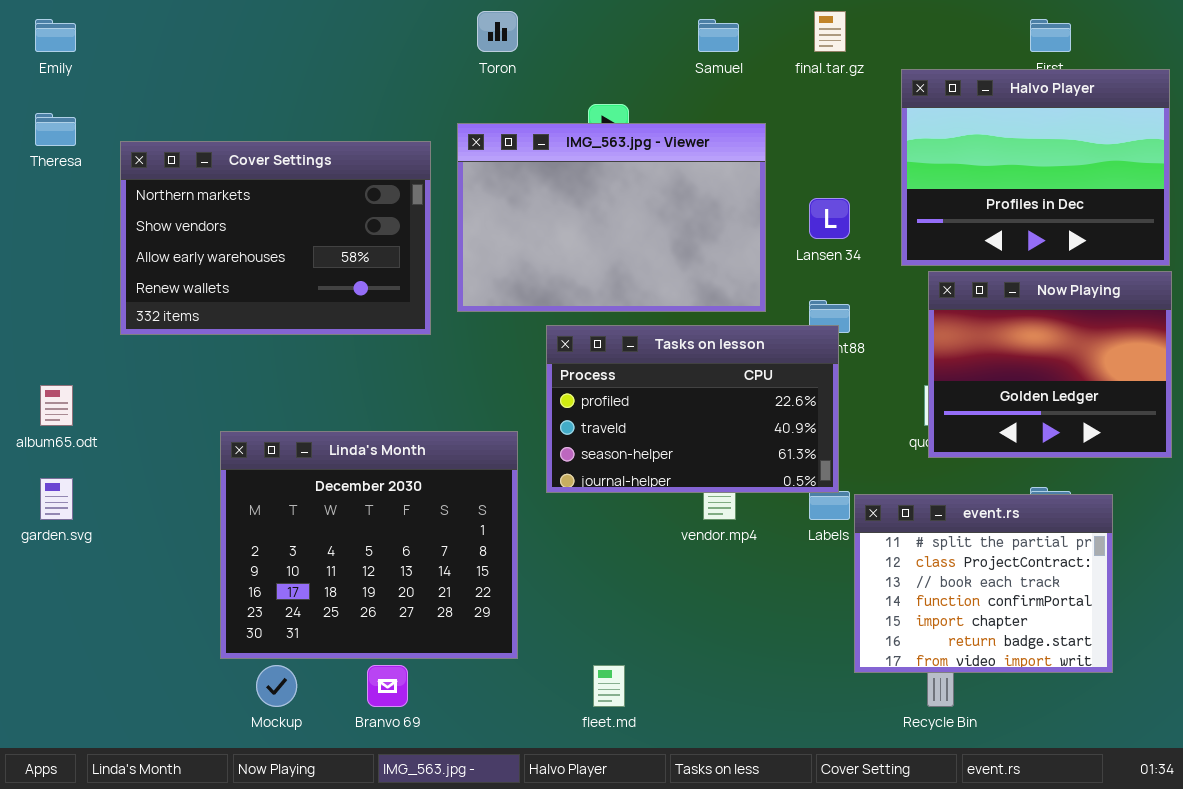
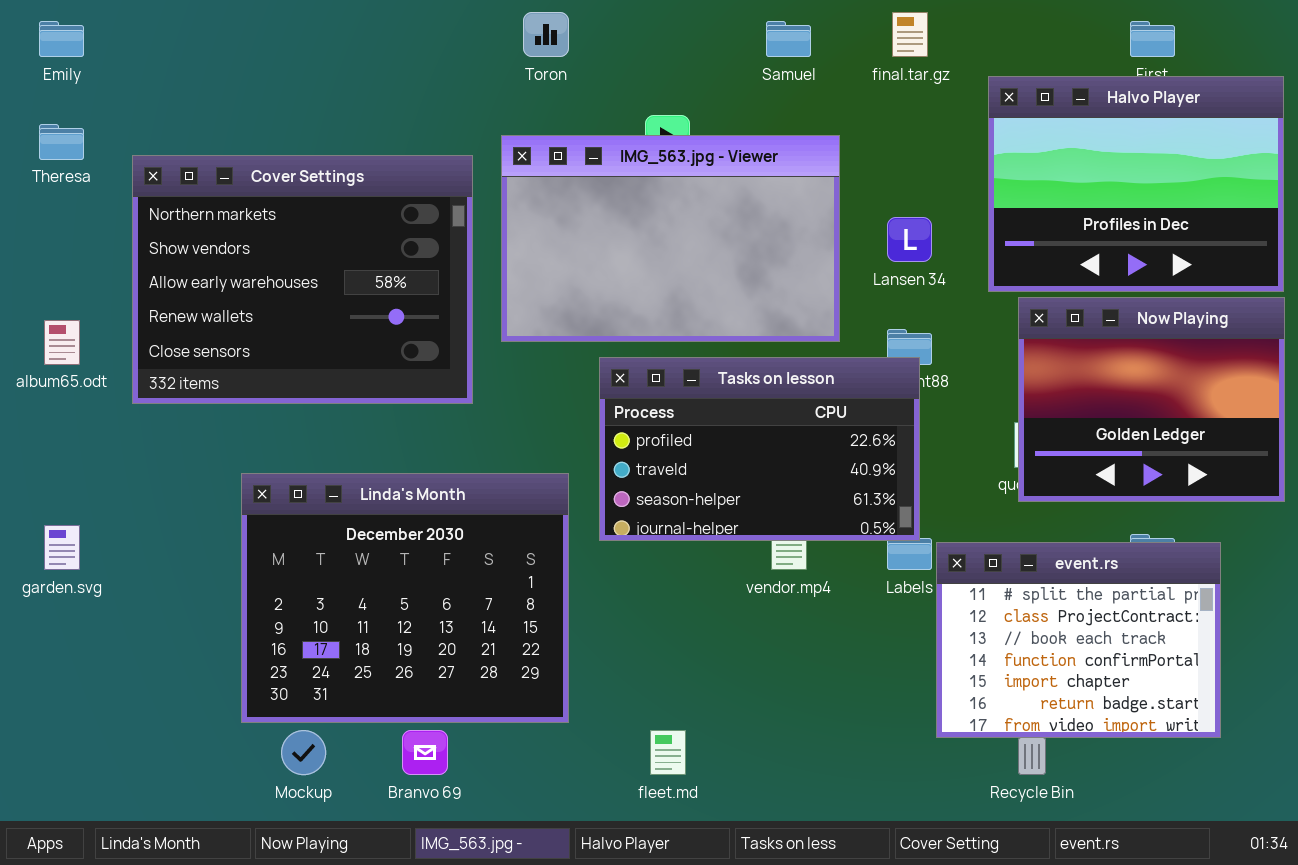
Cover Settings: [120,141,431,335] -> [132,155,473,404], resized
album65.odt: [40,385,73,426] -> [44,320,80,365], moved

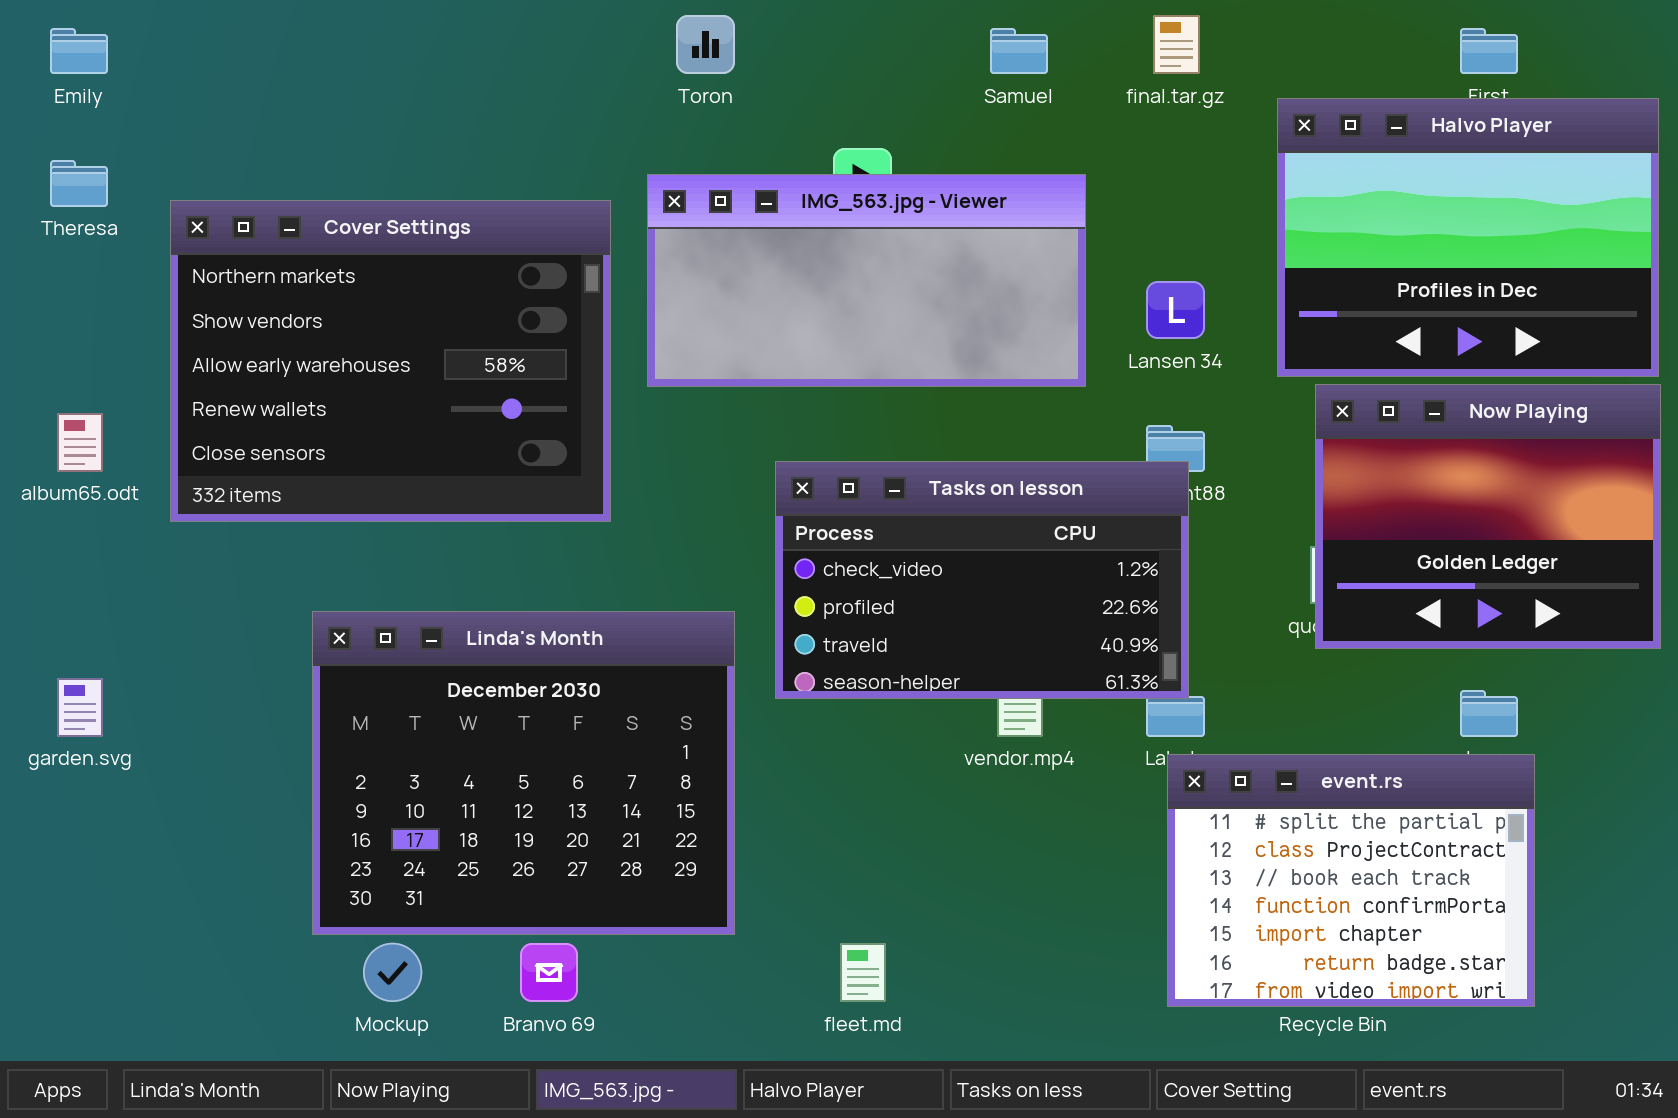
IMG_563.jpg - Viewer: [501,135,840,342] -> [647,174,1086,387], resized
Tasks on lesson: [599,357,920,541] -> [775,461,1189,699], scrolled up 1 row
event.rs: [936,542,1221,738] -> [1167,754,1535,1007], moved

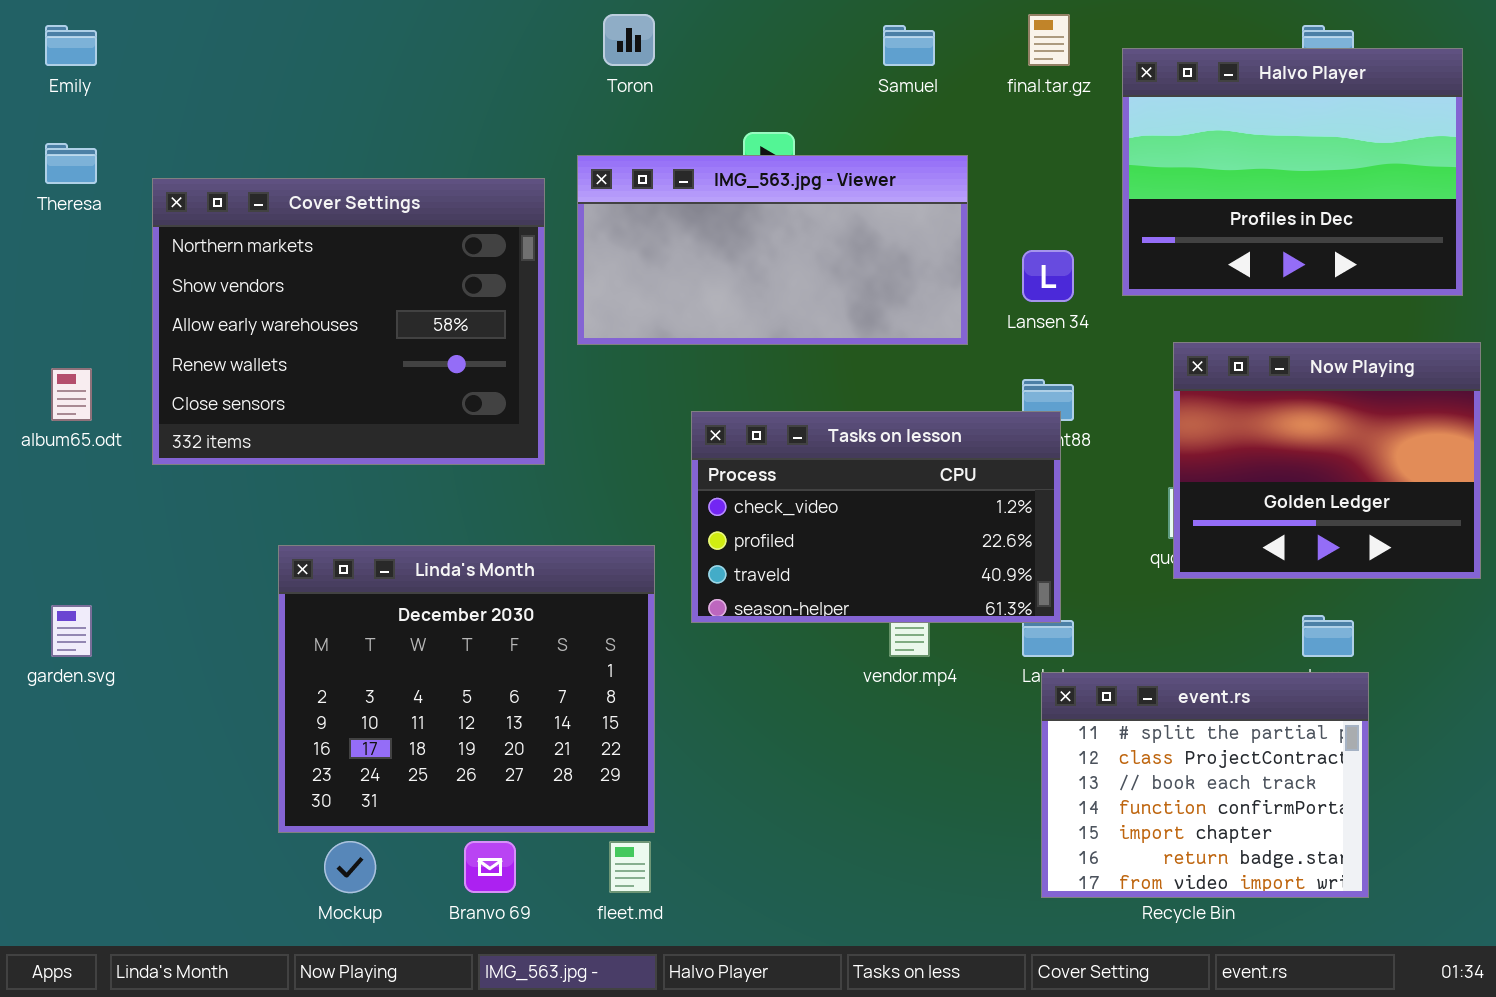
Halvo Player: [1277,98,1659,377] -> [1122,48,1463,296], moved
fleet.md: [840,943,886,1002] -> [609,841,651,893], moved

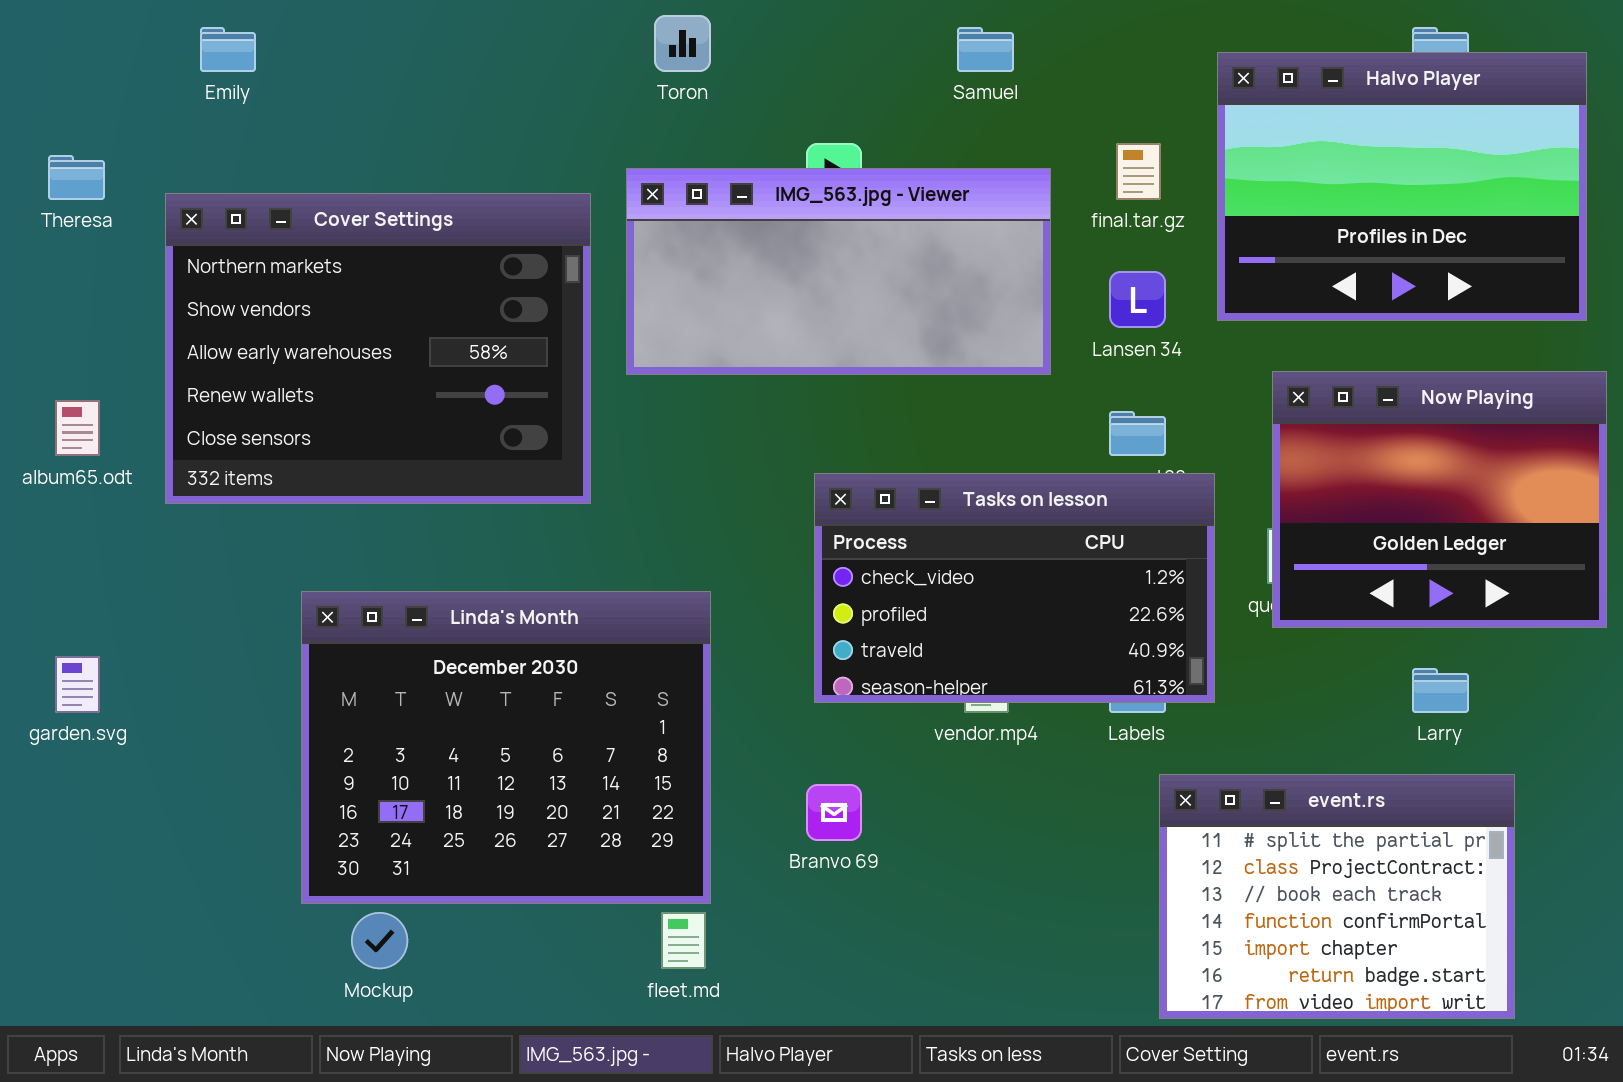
final.tar.gz: [1028,14,1070,66] -> [1116,143,1161,200], moved
Emily: [45,25,97,66] -> [200,27,256,72], moved
Tasks on lesson: [691,411,1061,623] -> [814,473,1215,703], moved
event.rs: [1041,672,1369,898] -> [1159,774,1515,1019], moved
Branvo 69: [464,841,516,893] -> [806,784,862,841], moved

